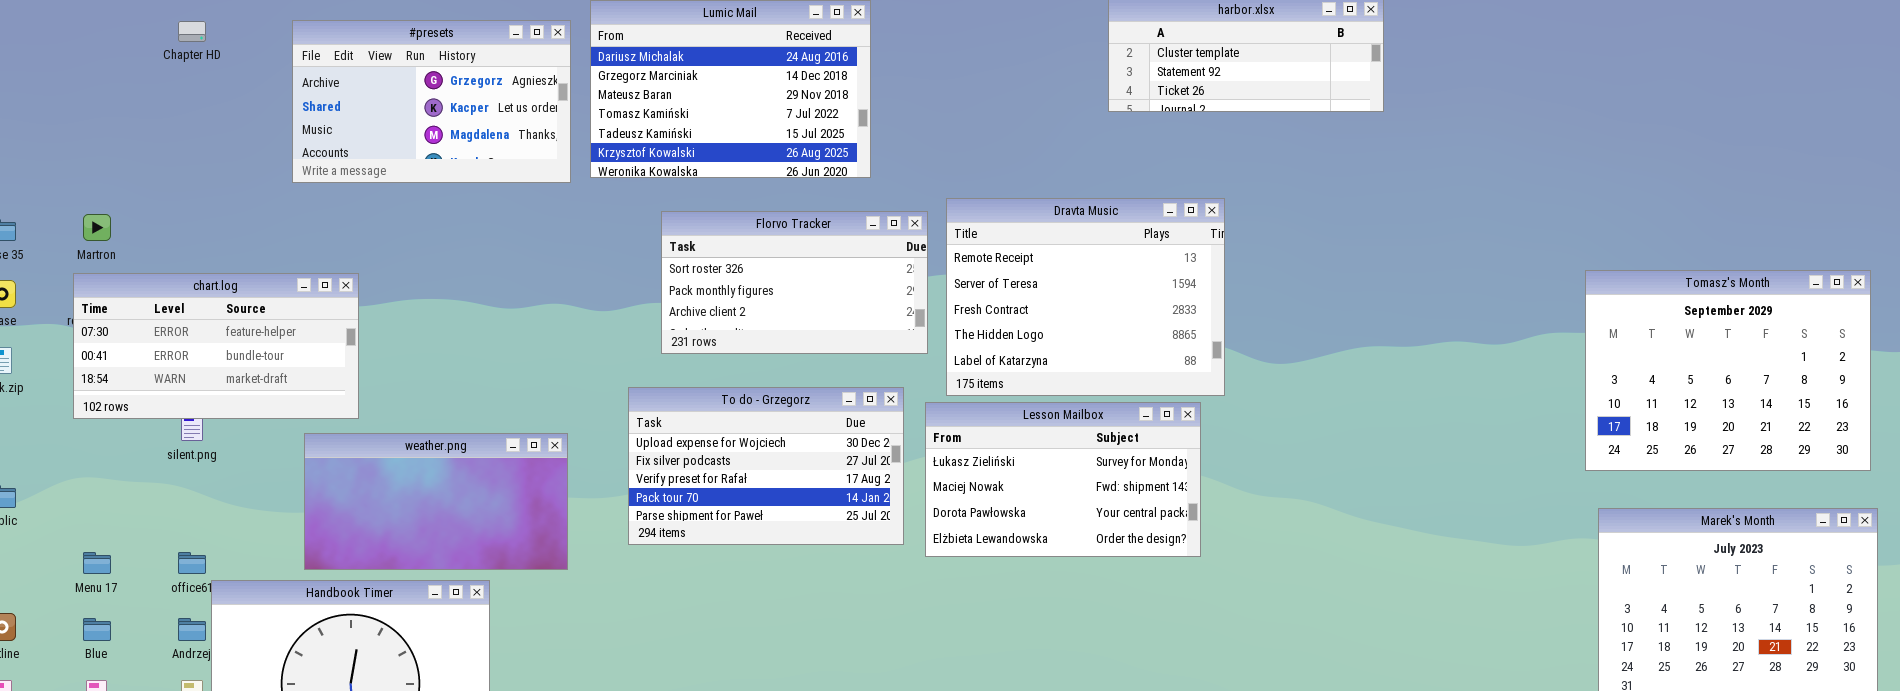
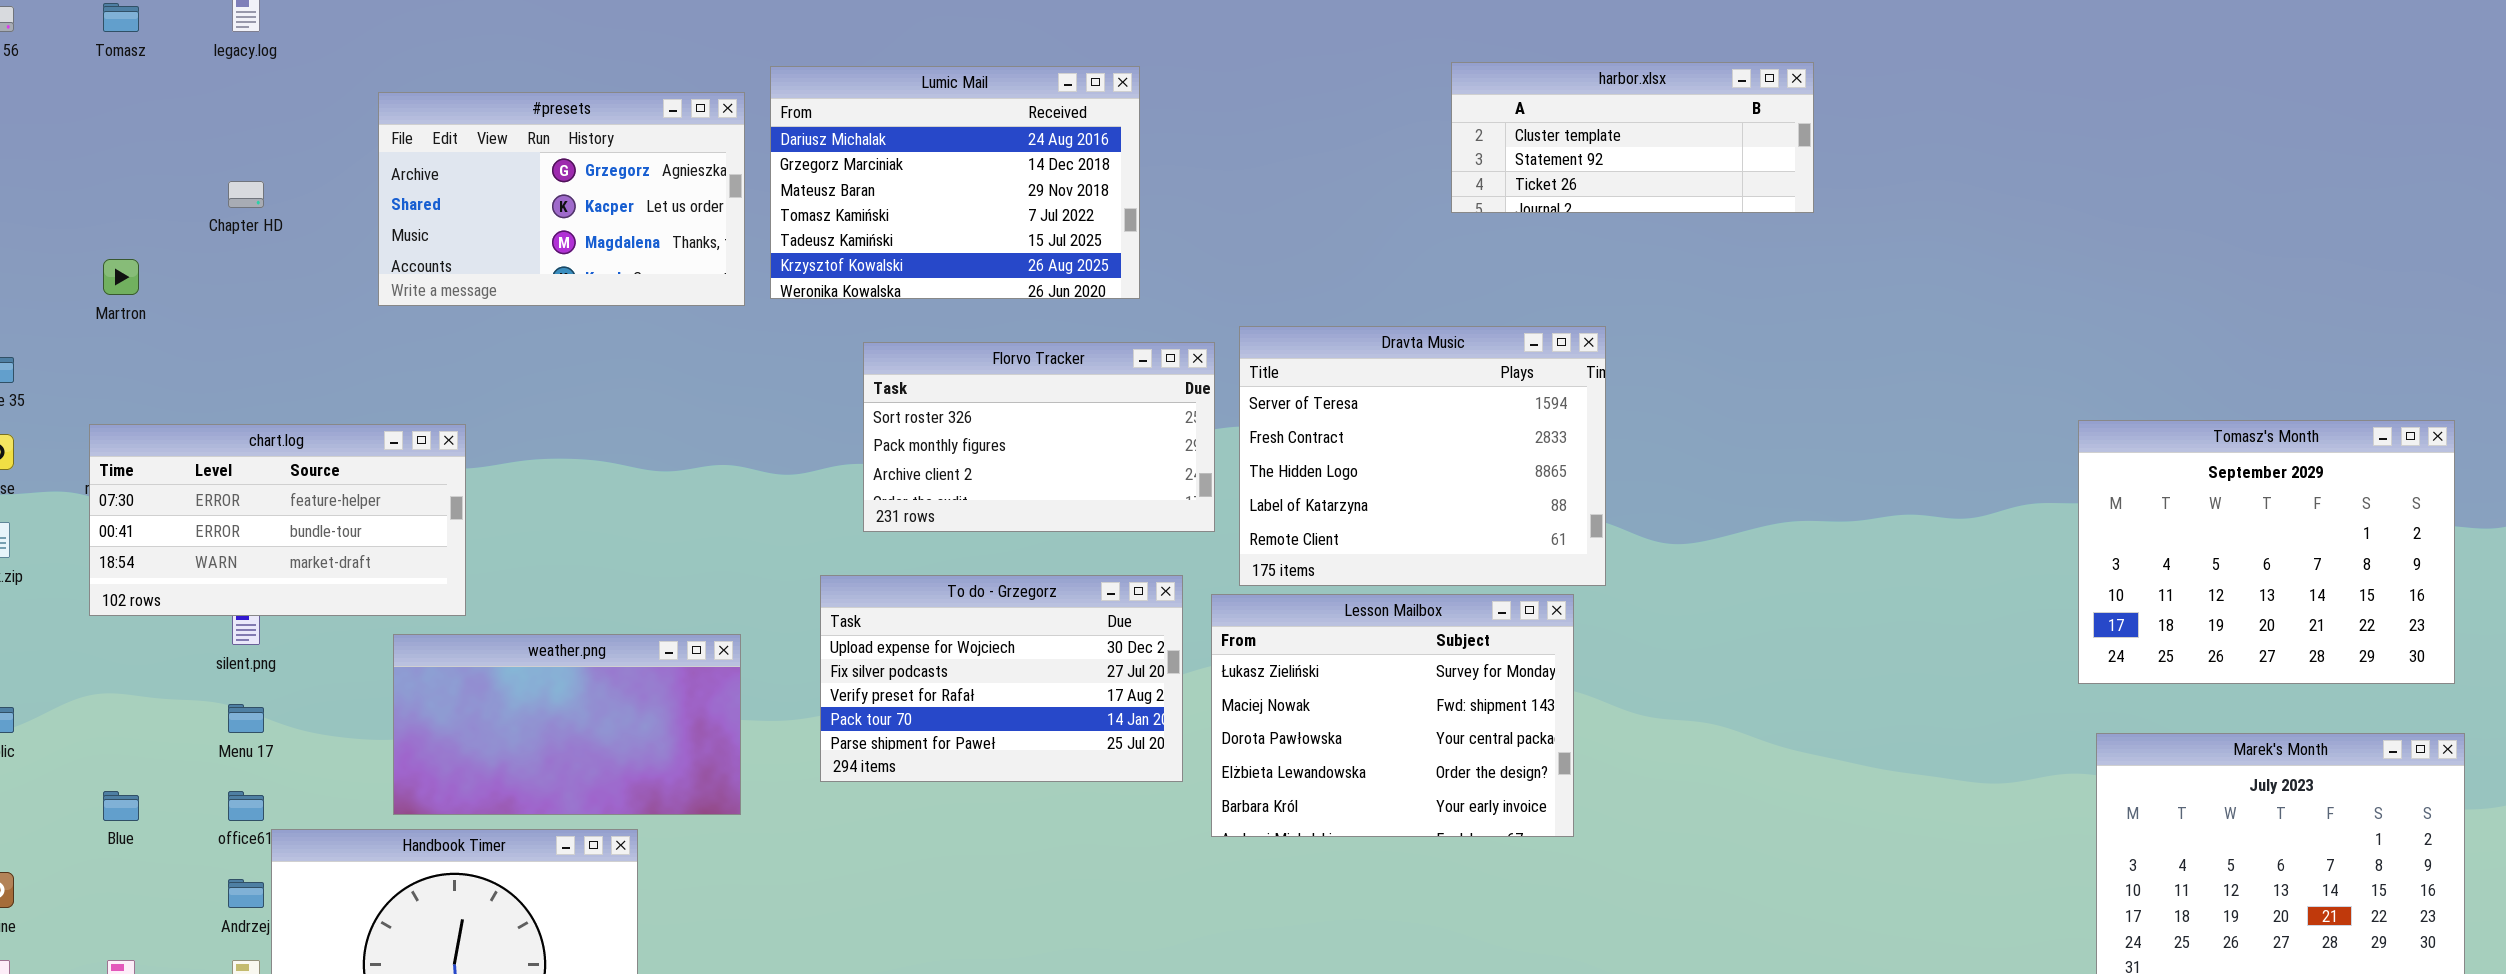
Chapter HD: [178,21,206,42] -> [228,181,264,208], moved
Dravta Music: [946,198,1225,396] -> [1239,326,1606,586], scrolled down 1 row
Martron: [83,214,111,241] -> [103,259,139,295], moved
Lesson Mailbox: [925,402,1201,557] -> [1211,594,1574,837], resized
Menu 17: [83,552,111,574] -> [228,704,264,733], moved
Blue: [83,618,111,641] -> [103,791,139,821], moved

